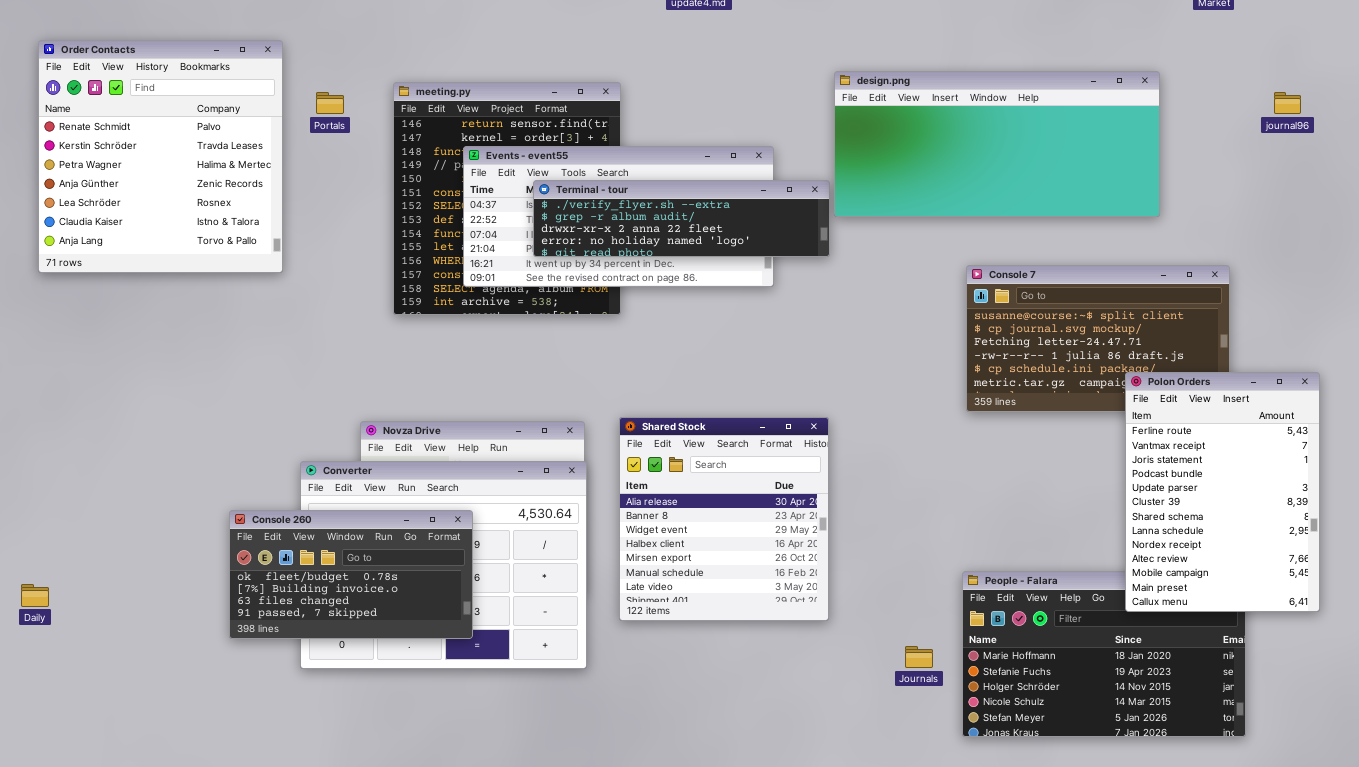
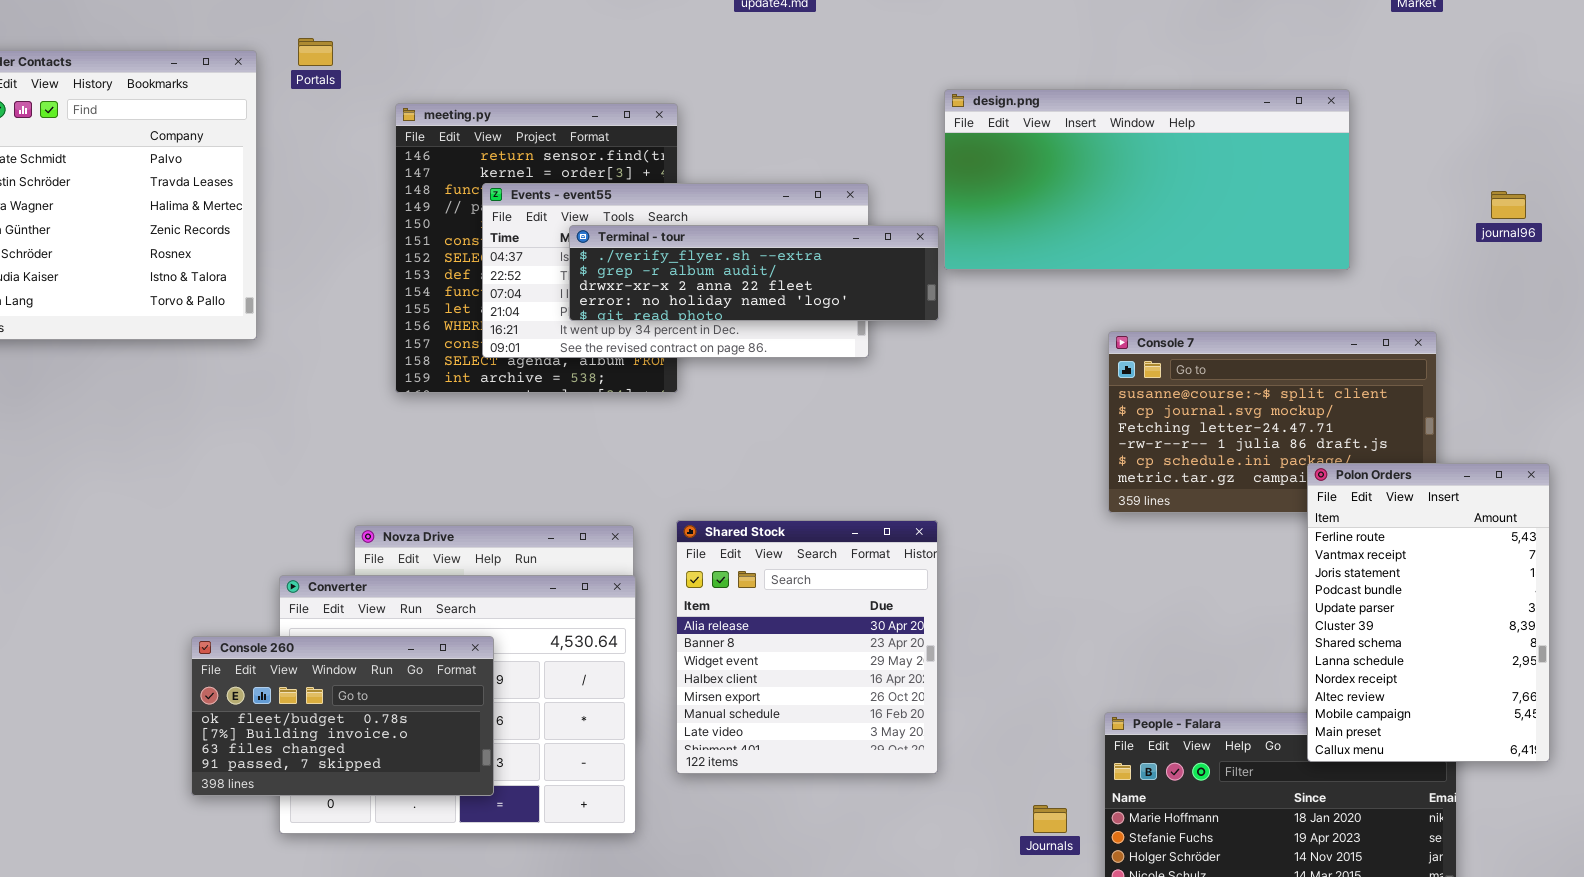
Portals: [316,92,344,114] -> [298,38,333,66], moved
journal96: [1274,92,1301,114] -> [1491,191,1526,219], moved

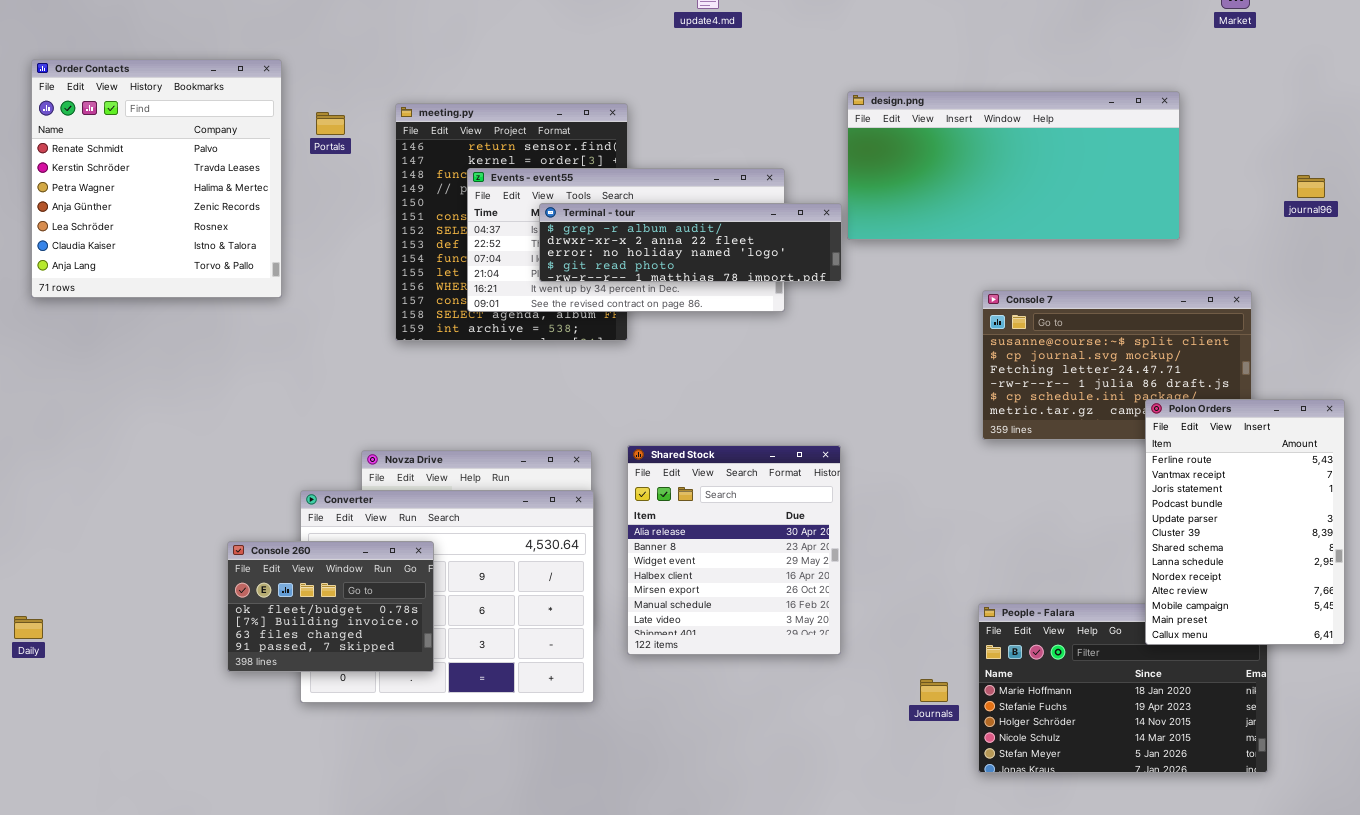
Portals: [298,38,333,66] -> [316,112,345,135], moved
Terminal - tour: [569,225,939,321] -> [539,203,842,282], scrolled down 1 row
Console 260: [191,636,494,796] -> [227,541,434,672], resized

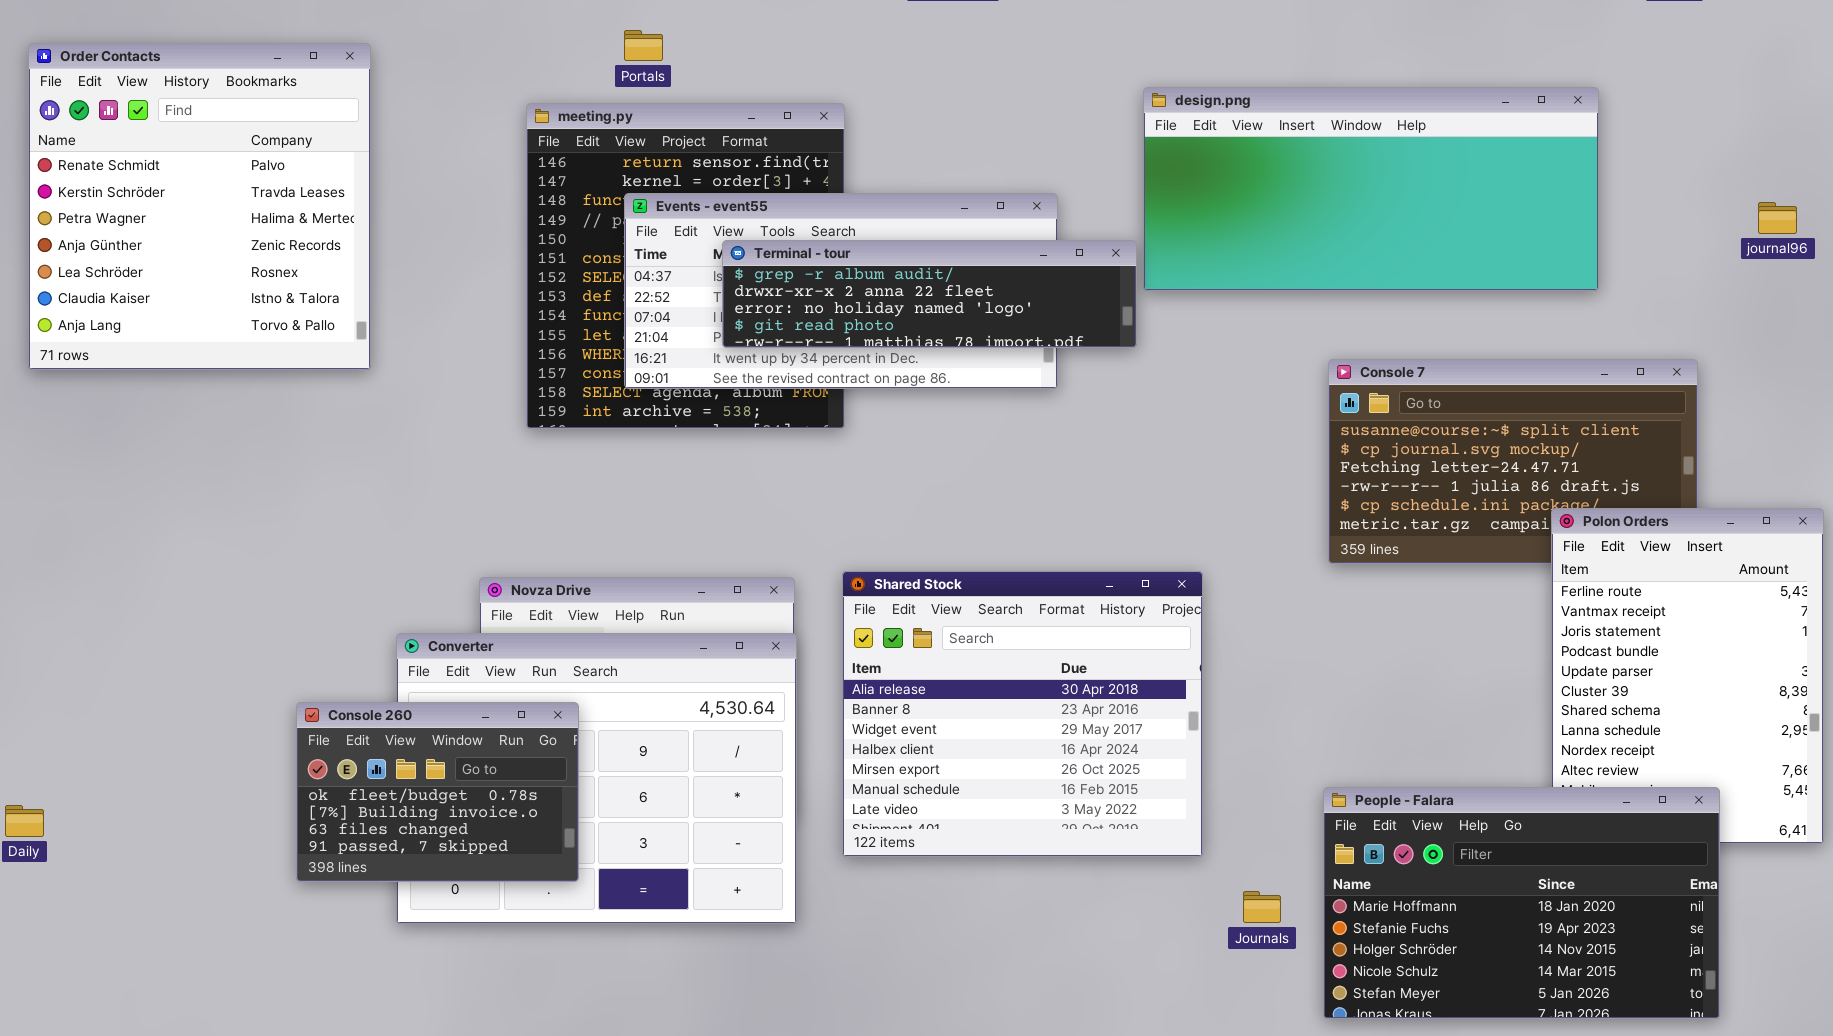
Portals: [316,112,345,135] -> [624,30,663,61], moved
Shared Stock: [627,445,841,655] -> [842,571,1203,857], resized
People - Falara: [978,603,1268,773] -> [1323,787,1720,1019], raised

